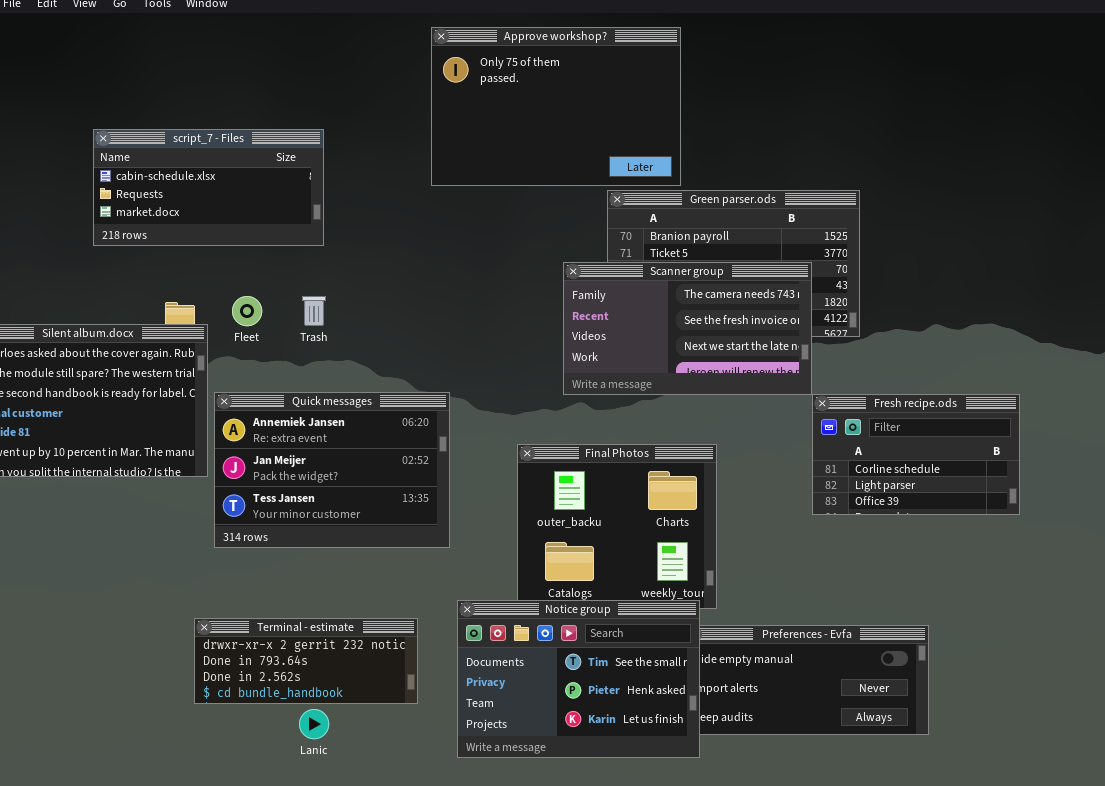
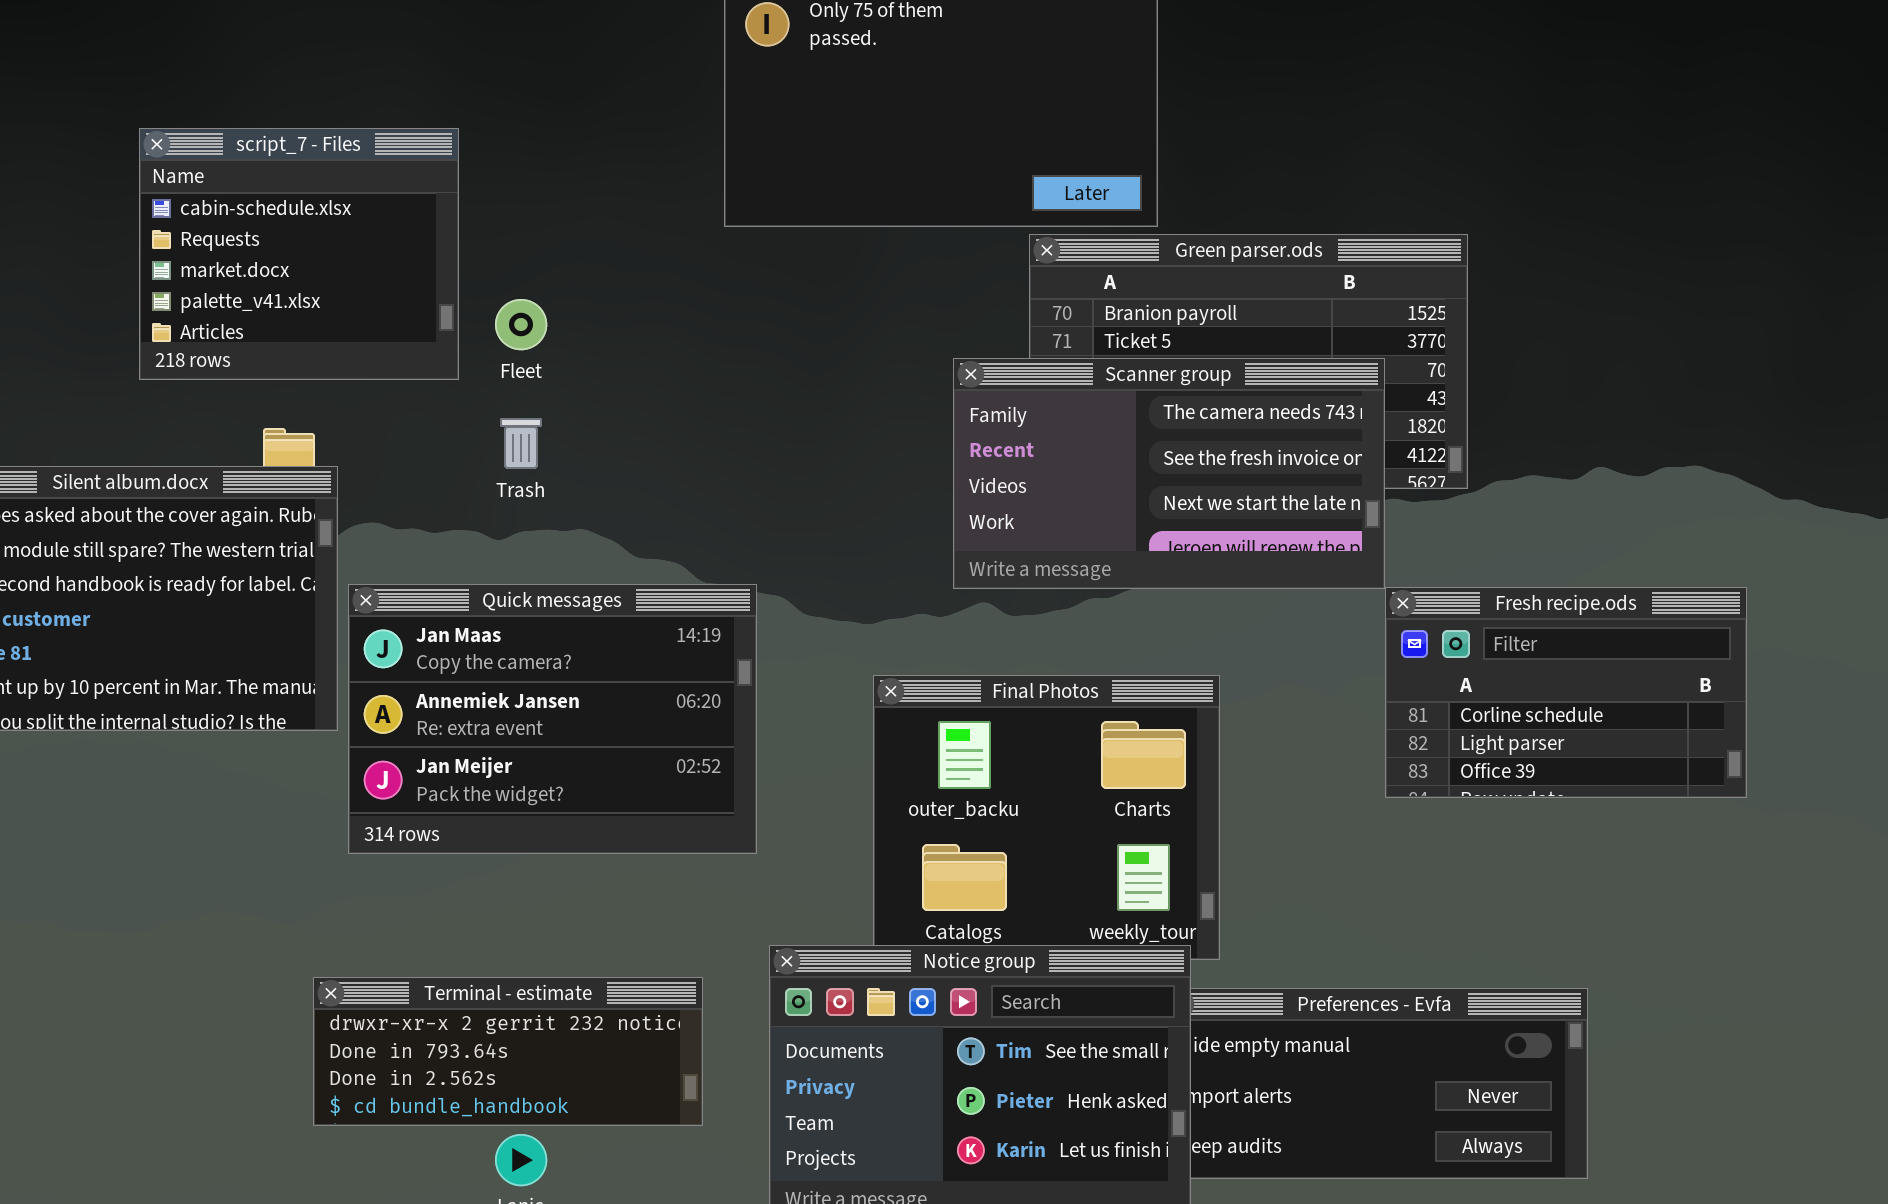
script_7 - Files: [93,129,324,246] -> [139,128,459,380], resized
Fleet: [232,296,262,326] -> [495,299,547,350], moved
Quick messages: [214,392,450,548] -> [348,584,757,854], scrolled up 1 row

